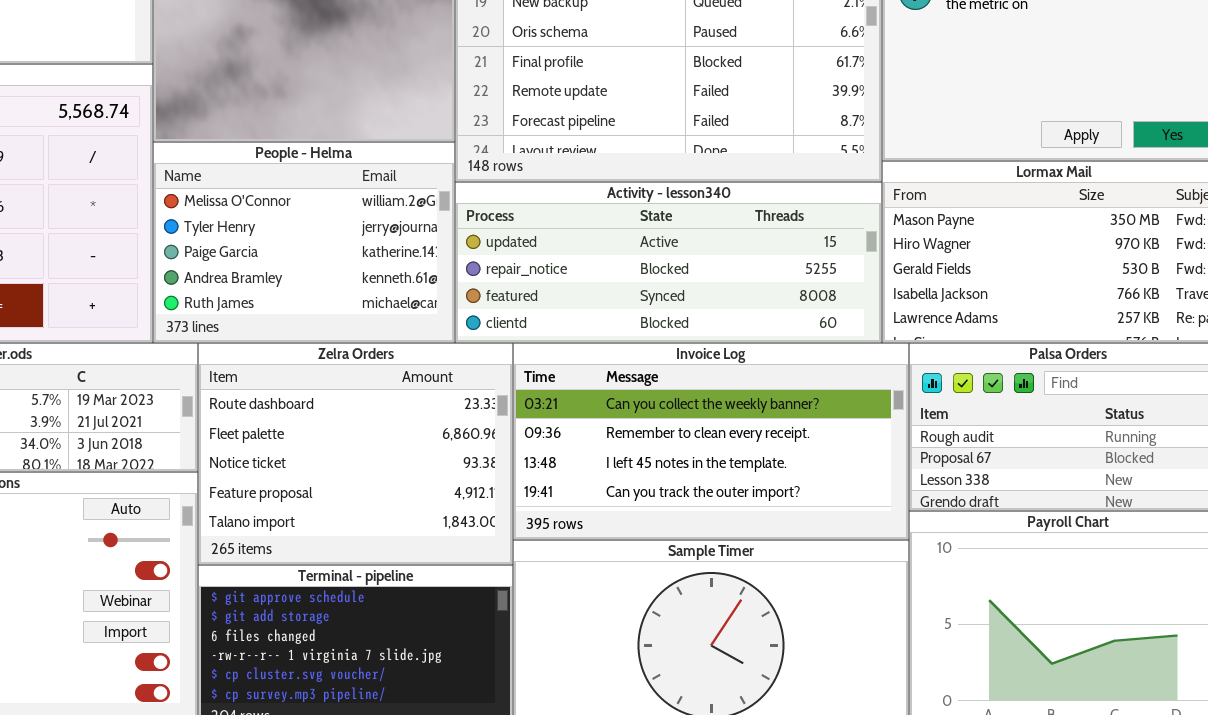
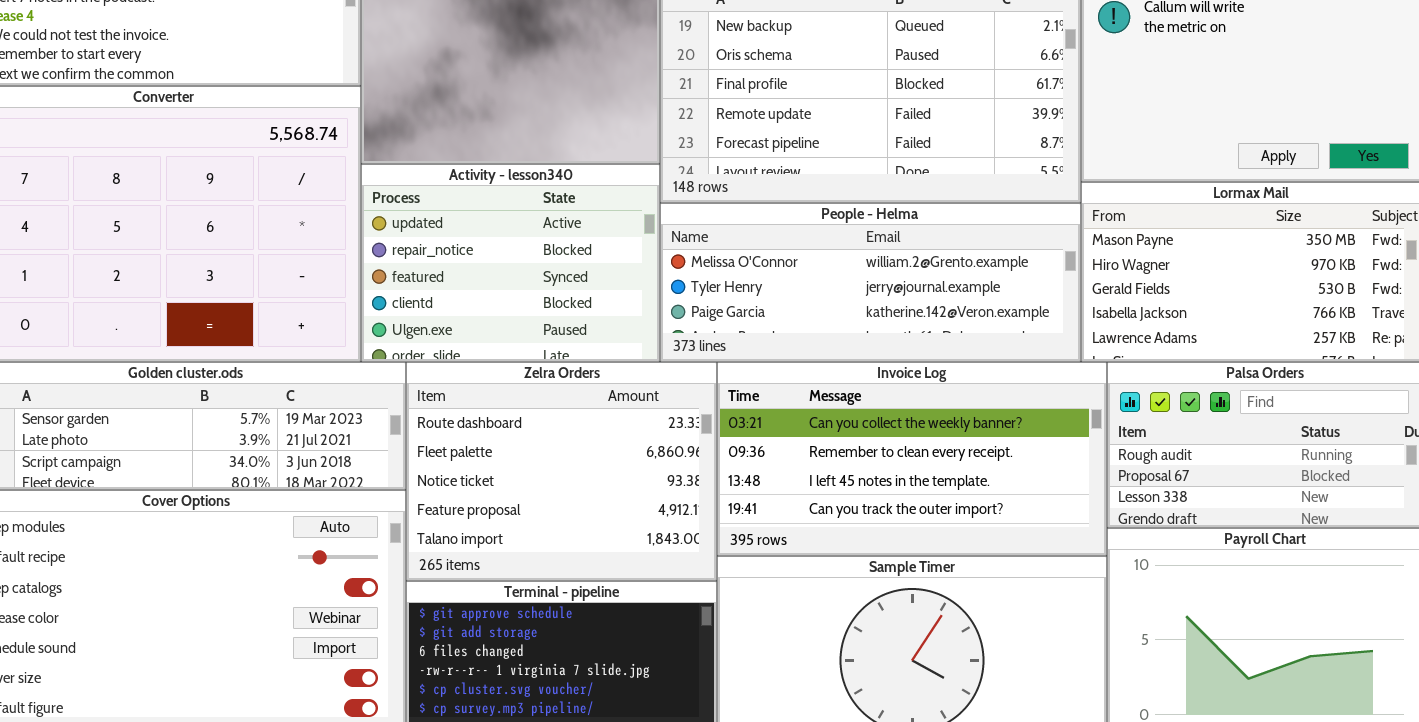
People - Helma: [153,142,455,343] -> [660,203,1081,362], moved, resized
Activity - lesson340: [455,182,882,343] -> [361,164,660,362], moved, resized

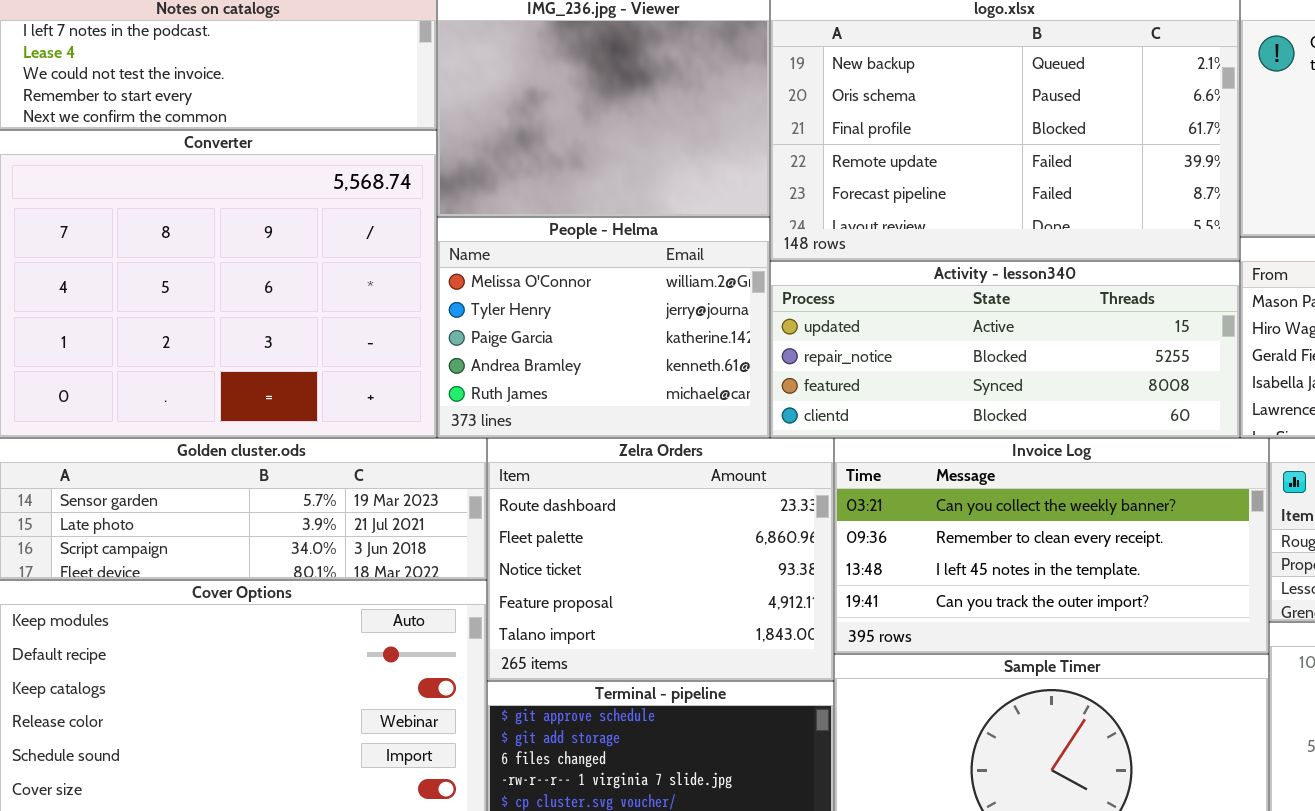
Activity - lesson340: [361,164,660,362] -> [770,261,1240,438], moved, resized
People - Helma: [660,203,1081,362] -> [437,217,770,438], moved, resized

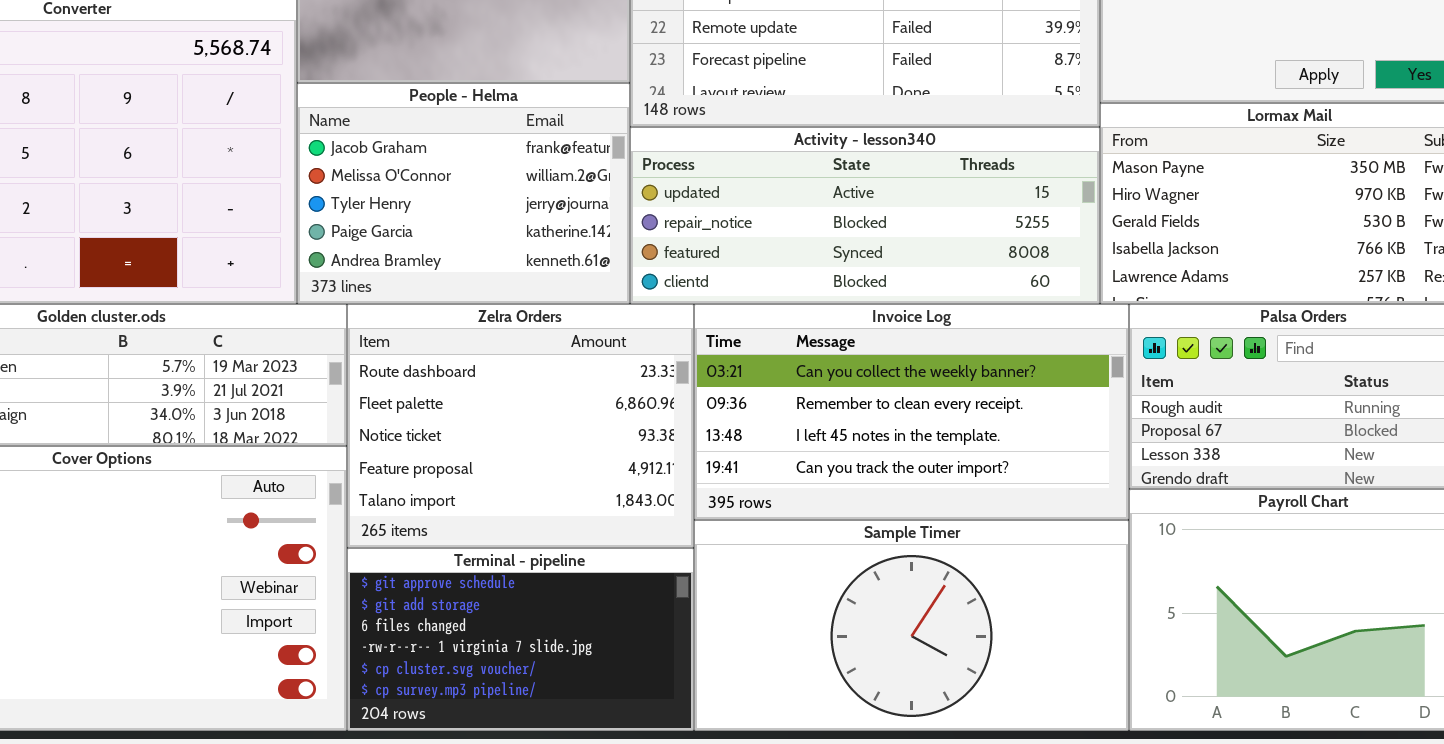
People - Helma: [437,217,770,438] -> [297,83,630,304], scrolled up 1 row

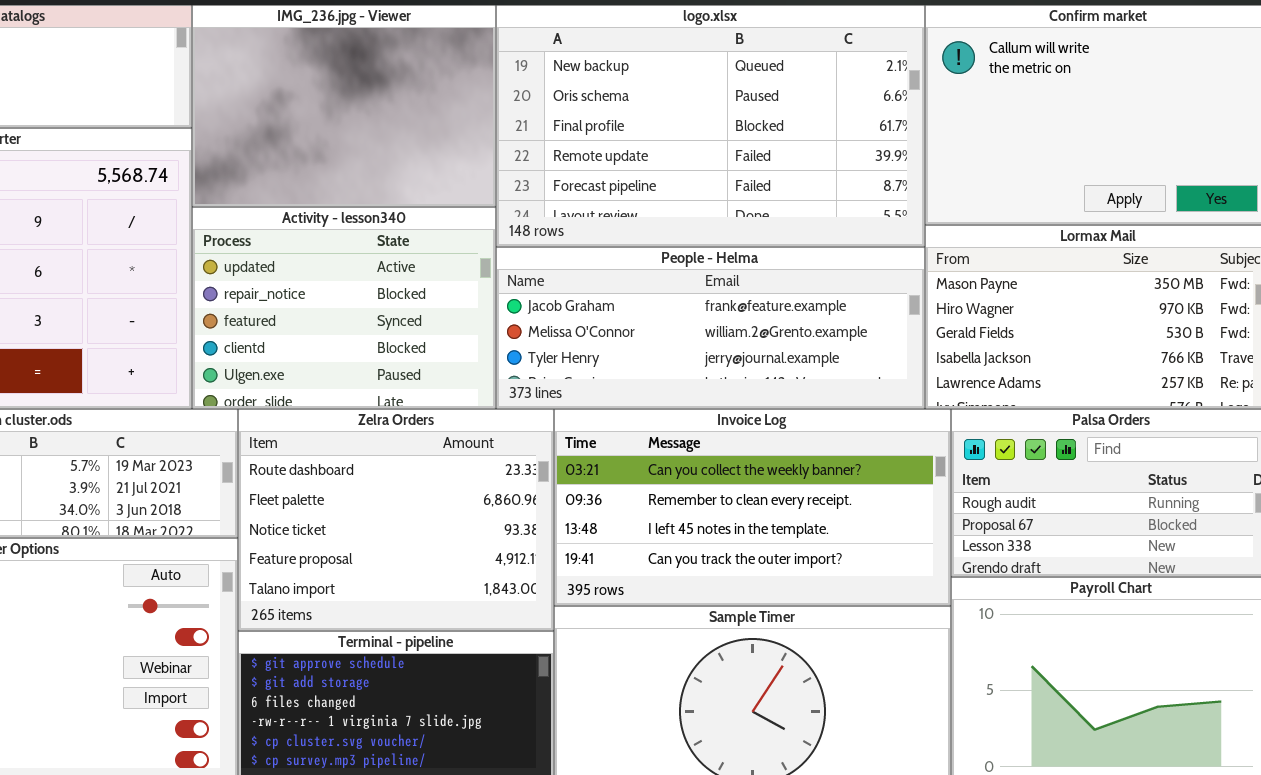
People - Helma: [297,83,630,304] -> [496,247,925,409], moved, resized
Activity - lesson340: [630,127,1100,304] -> [192,207,496,409], moved, resized

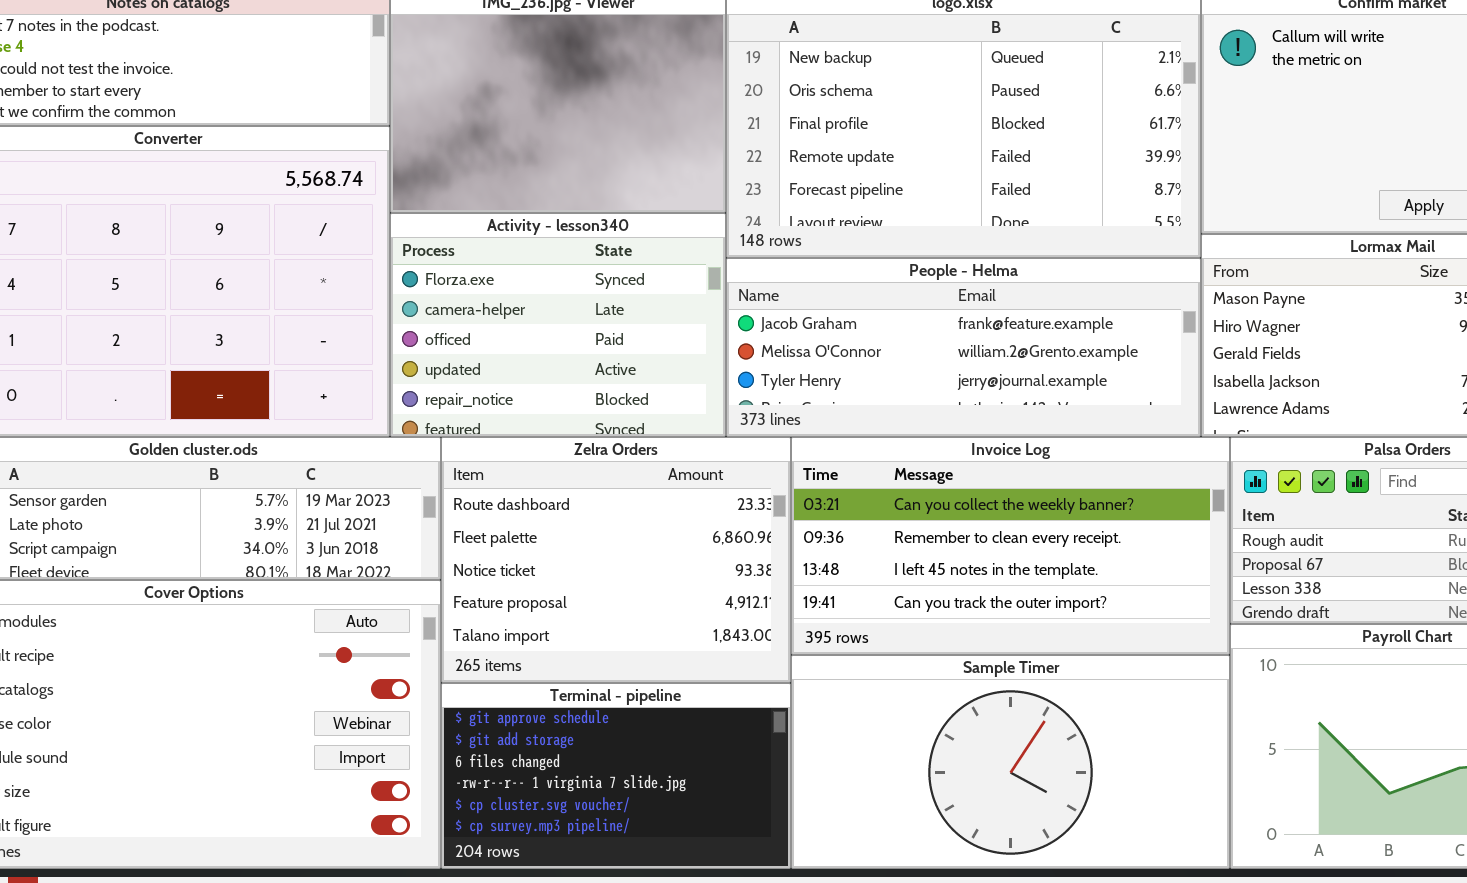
Activity - lesson340: [192,207,496,409] -> [390,213,726,437], scrolled up 3 rows

